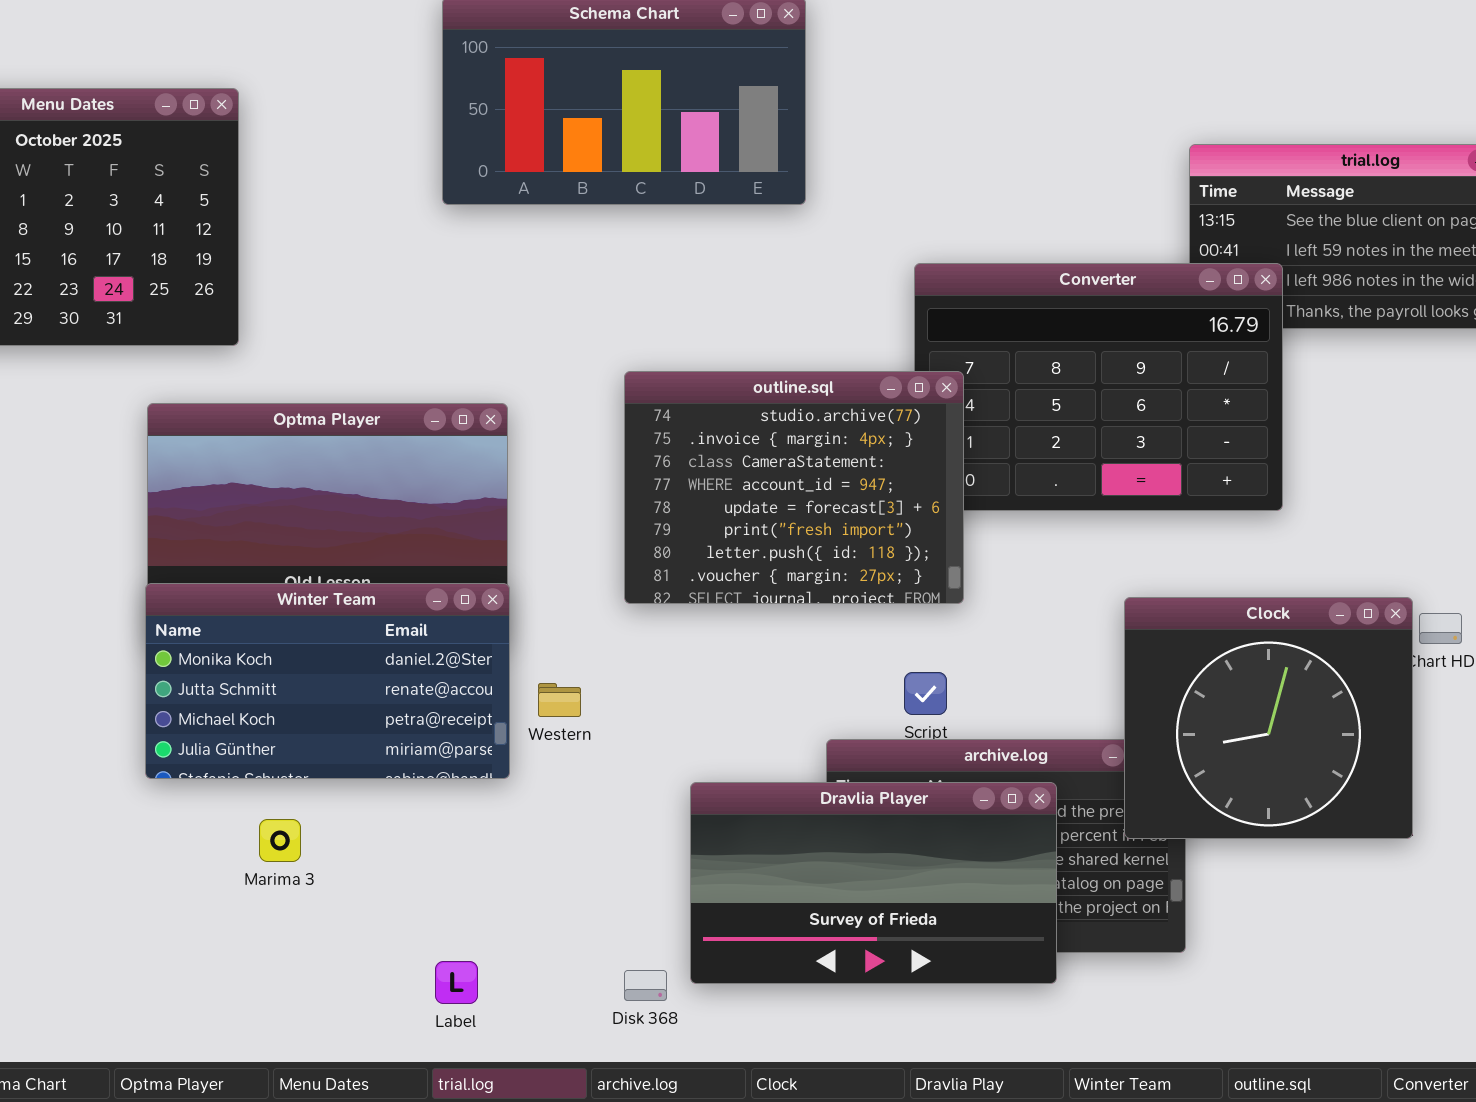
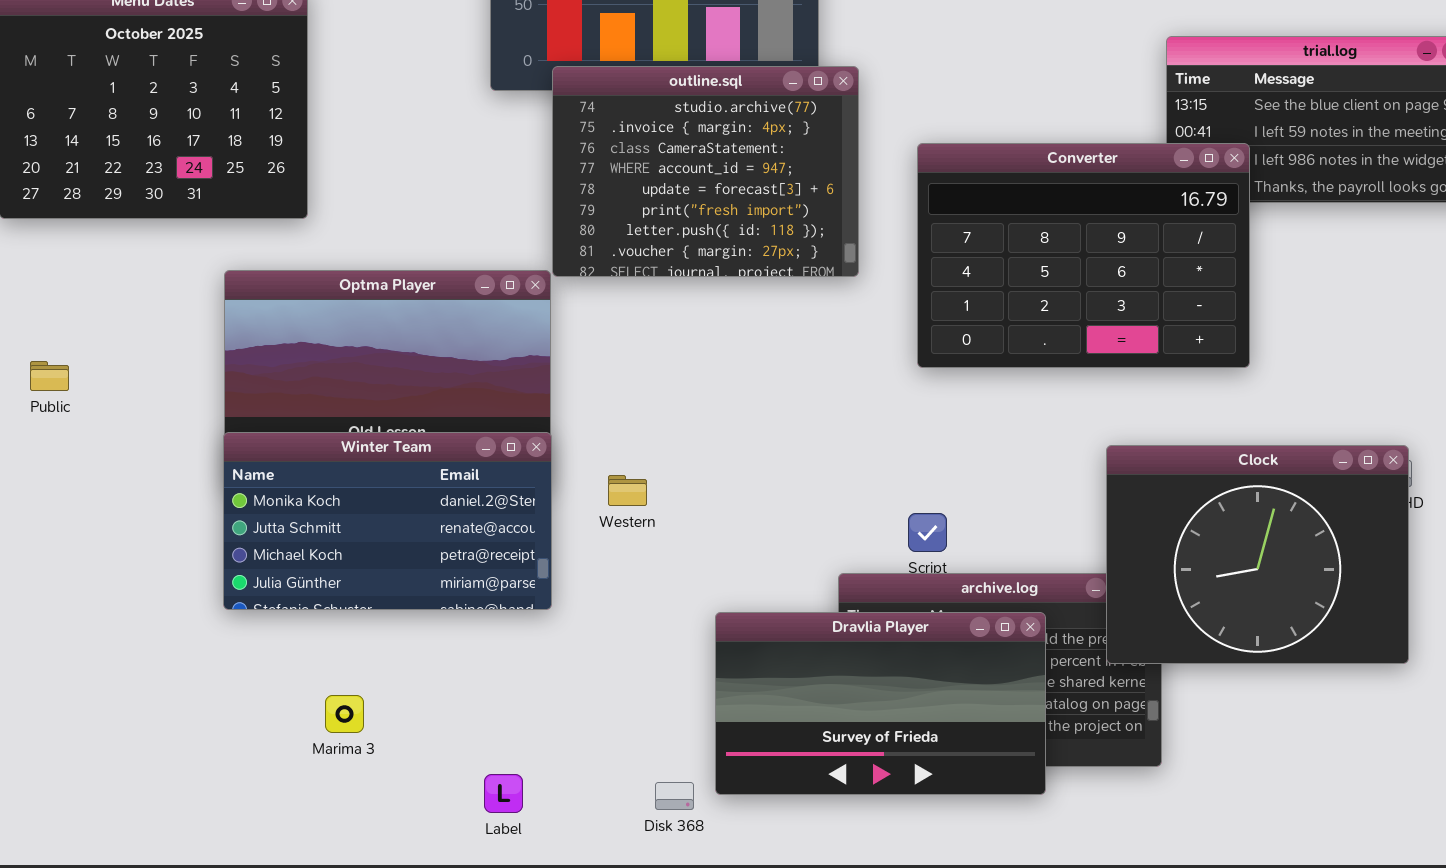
outline.sql: [624,371,964,604] -> [552,66,859,277], moved
Clock: [1124,597,1413,839] -> [1106,445,1409,664], resized
Western: [538,683,581,717] -> [608,475,647,506], moved
Marima 3: [259,819,301,862] -> [325,695,364,733], moved

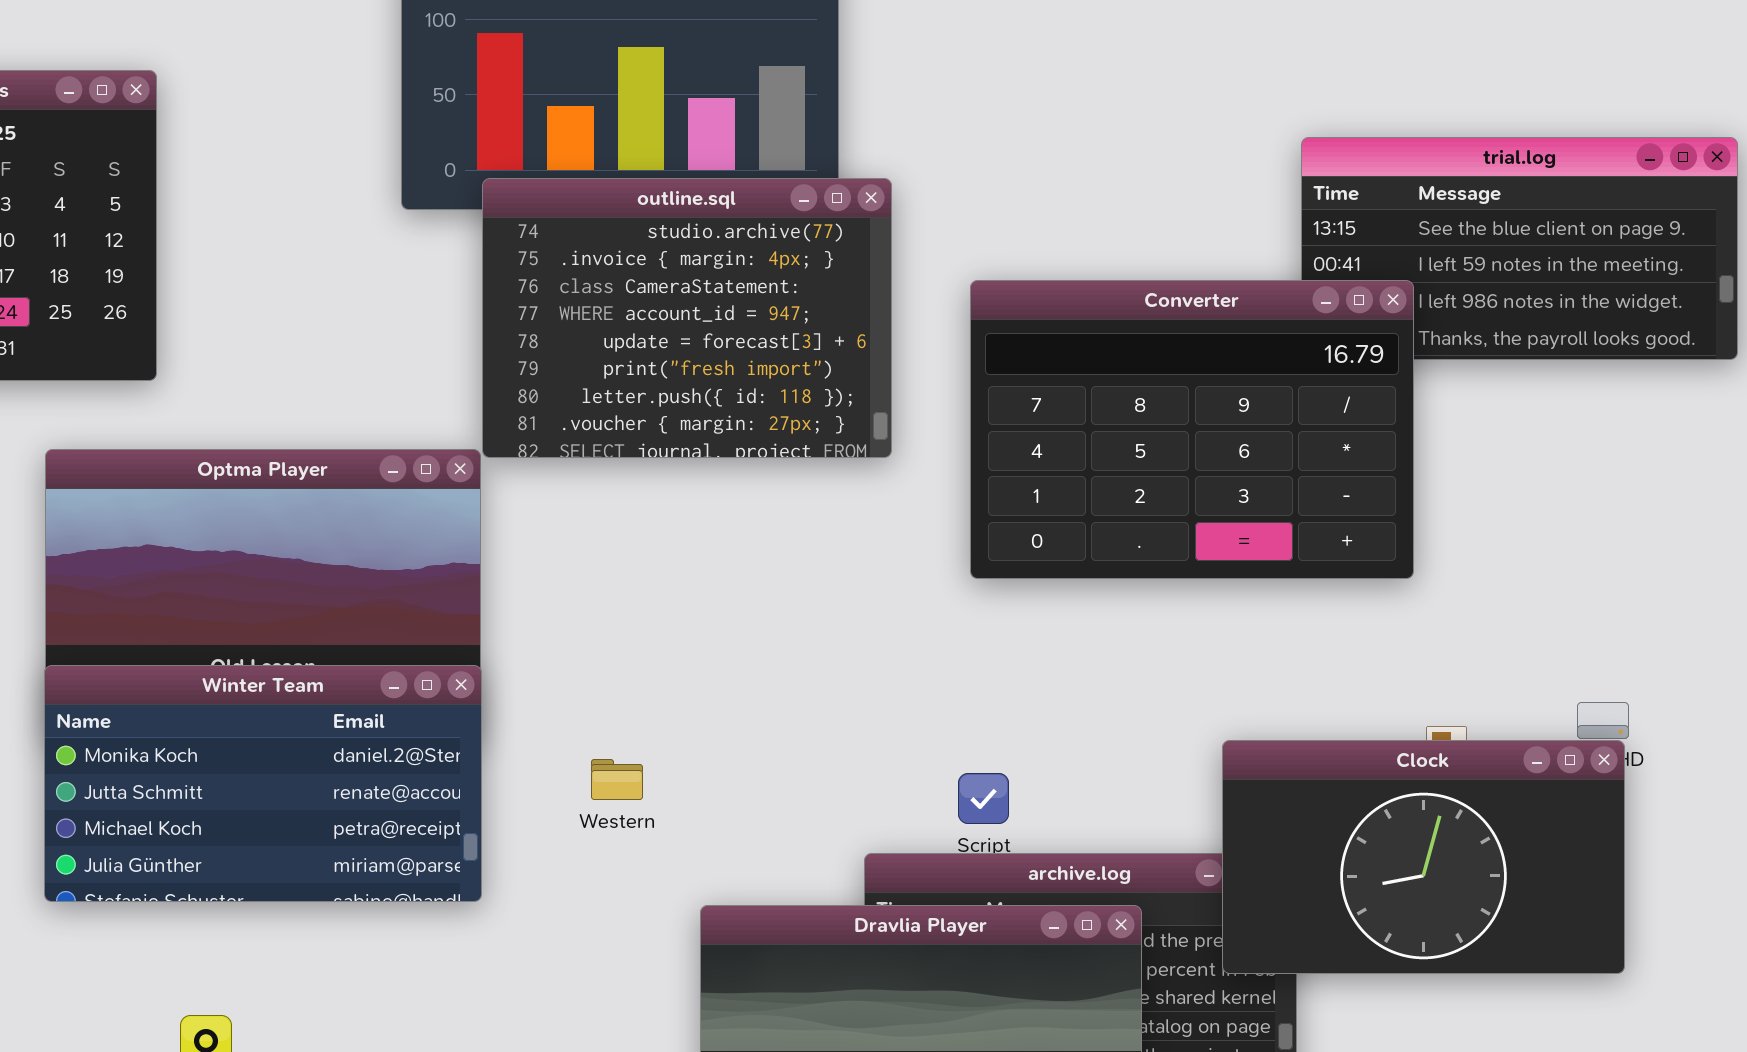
Clock: [1106,445,1409,664] -> [1222,740,1625,974], resized
Western: [608,475,647,506] -> [591,759,643,800], moved

